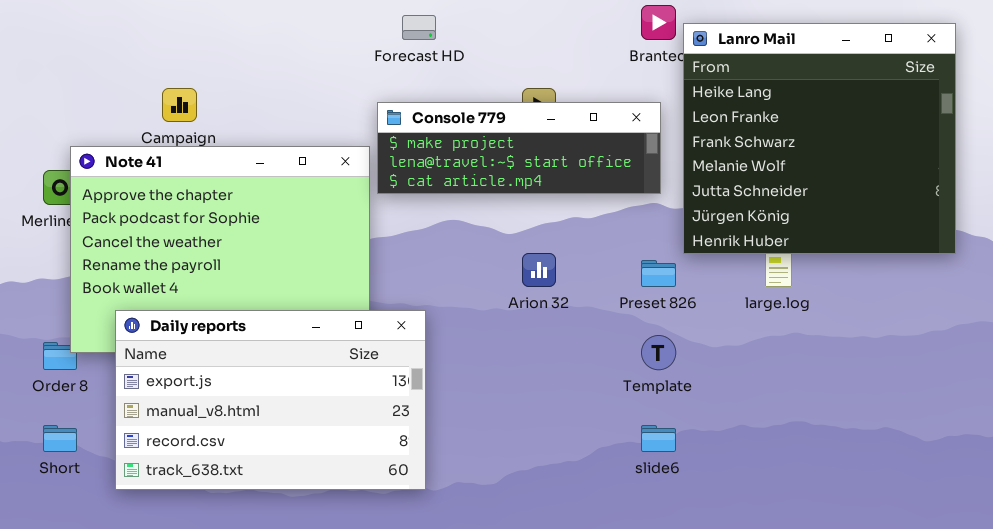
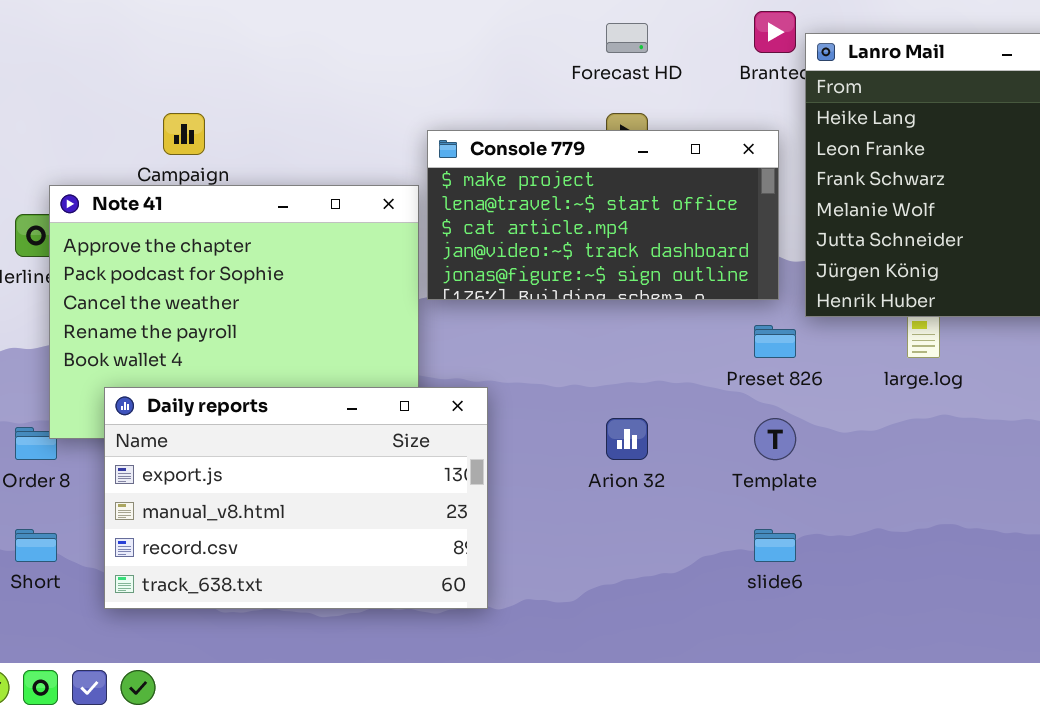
Forecast HD: [402,15,436,40] -> [606,23,648,53], moved
Console 779: [377,102,661,194] -> [427,130,779,300], resized
Arion 32: [522,253,556,287] -> [606,418,648,460], moved

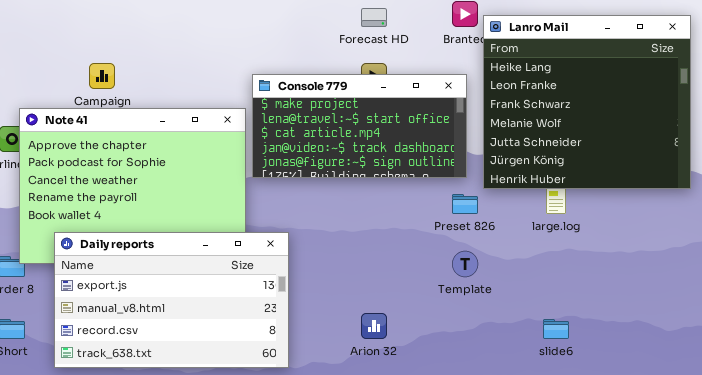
Arion 32: [606,418,648,460] -> [361,313,387,339], moved
slide6: [754,529,796,562] -> [543,319,569,339], moved

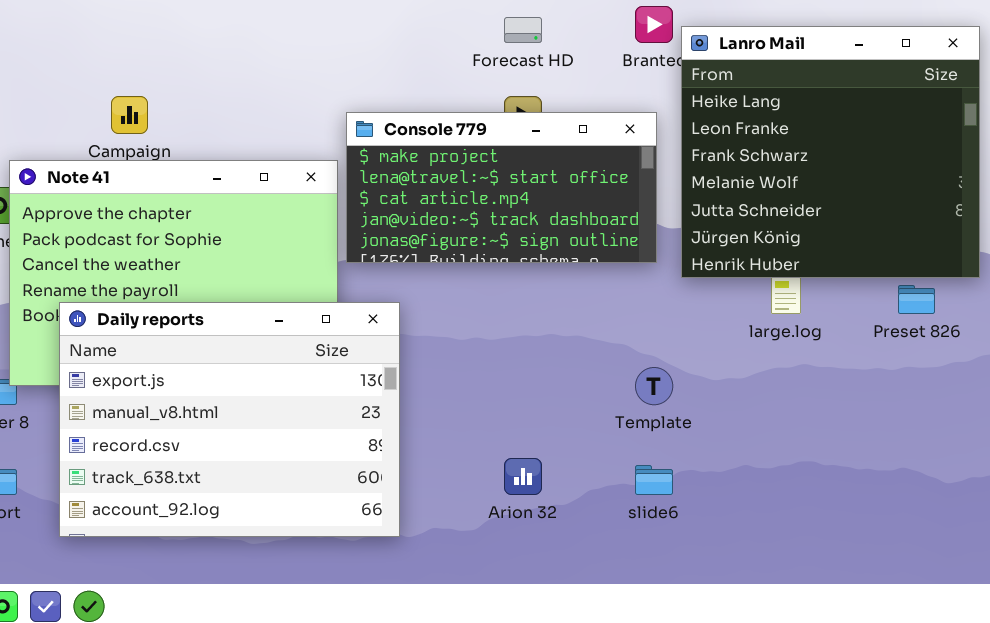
Preset 826: [452,194,478,214] -> [898,285,935,314], moved
Daily reports: [54,232,289,368] -> [59,302,400,537], resized
slide6: [543,319,569,339] -> [635,465,673,495], moved

